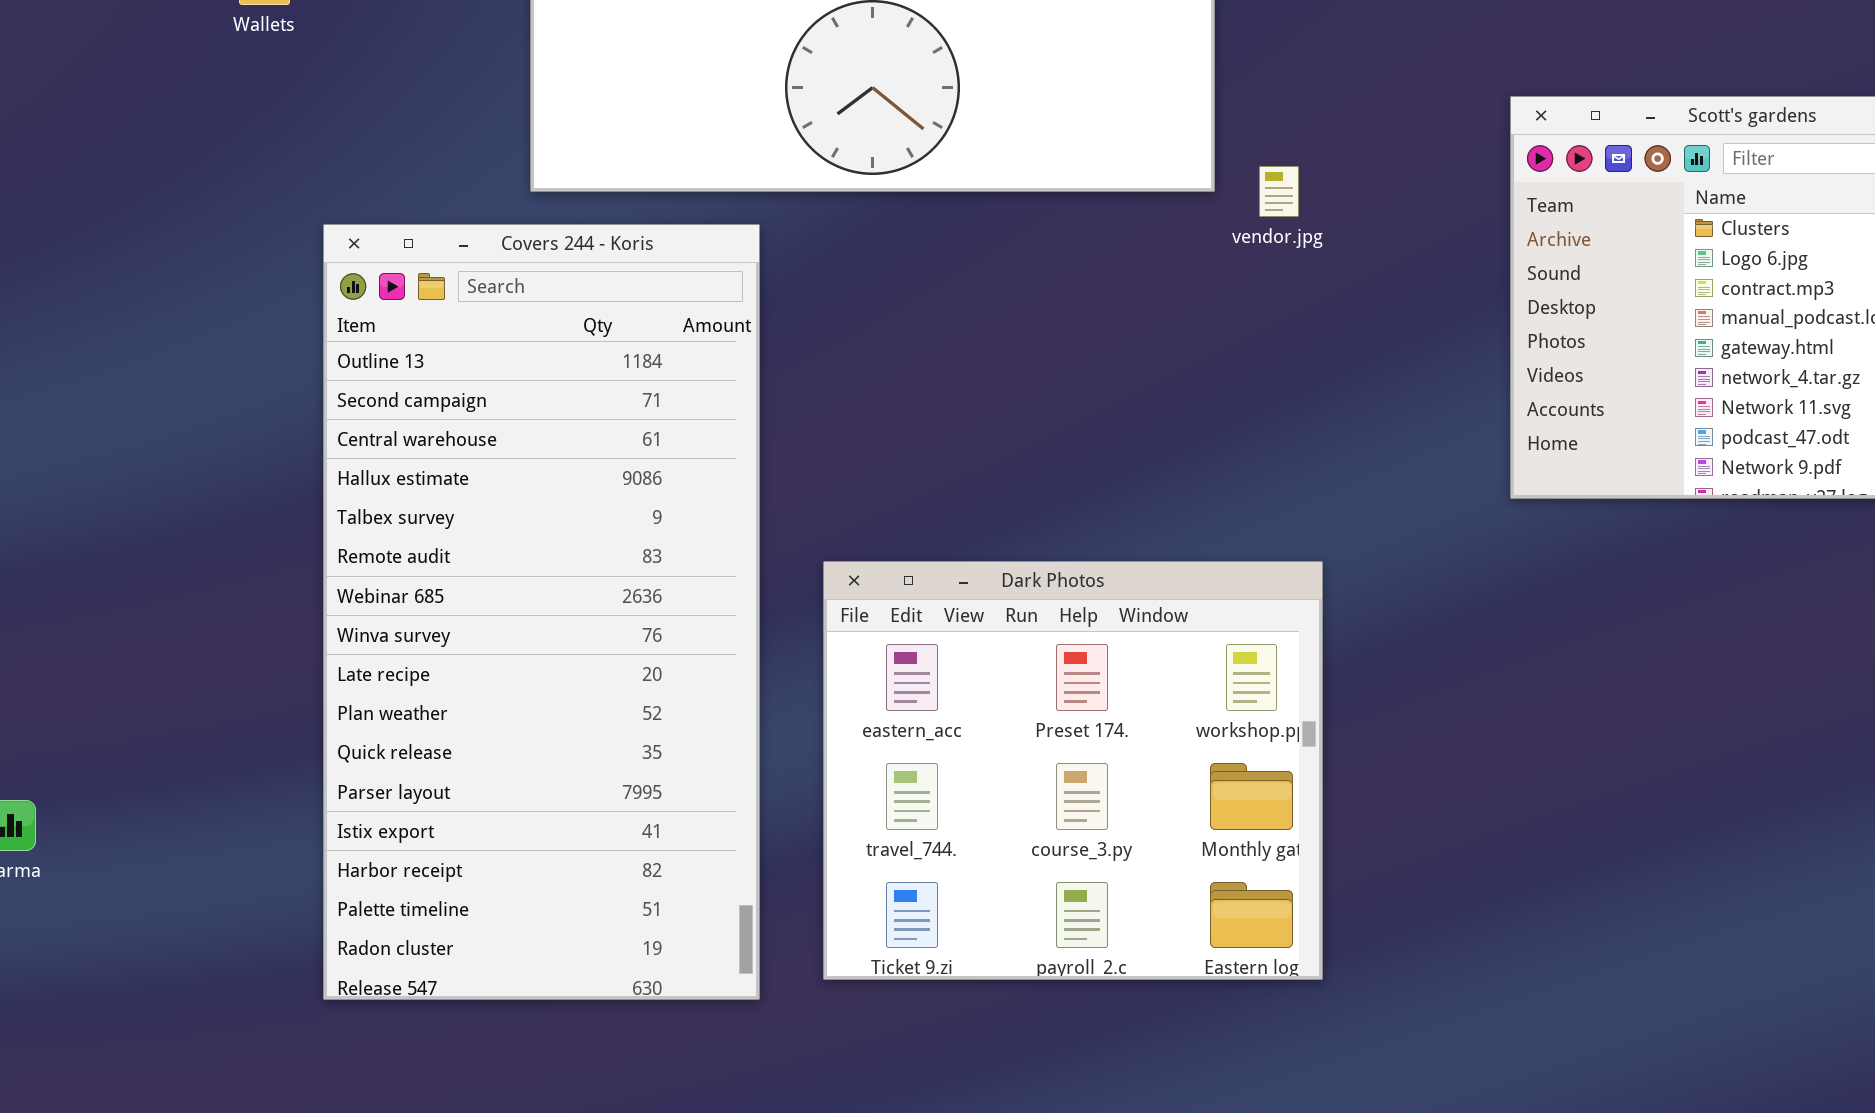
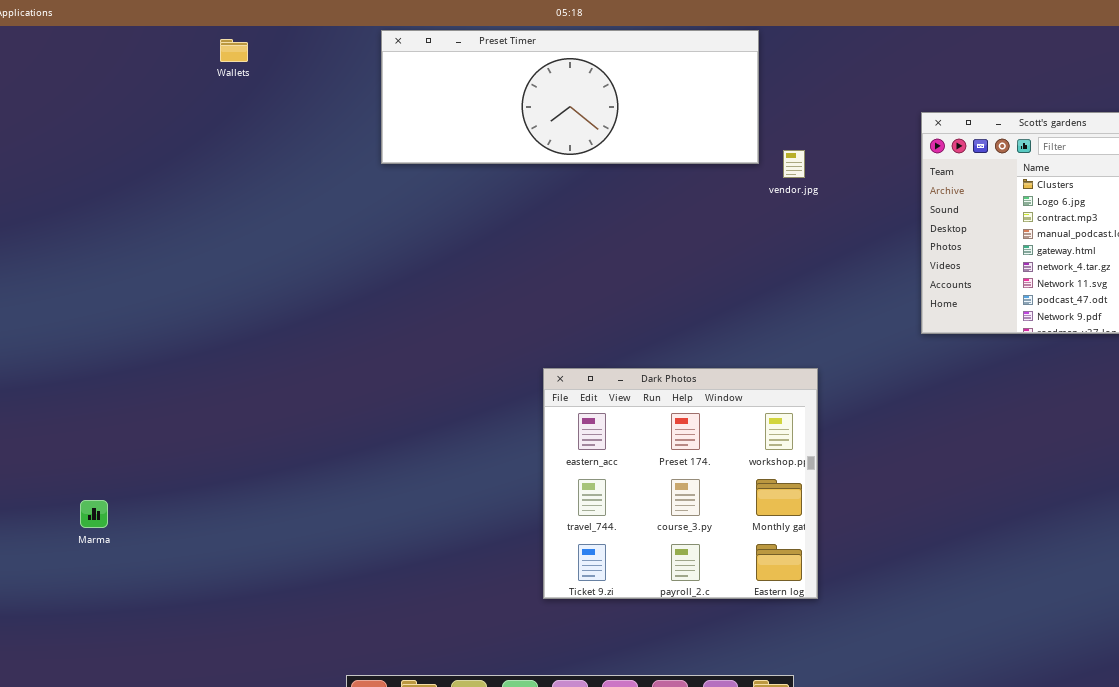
Covers 244 - Koris: [323,224,760,1000] -> none, closed

